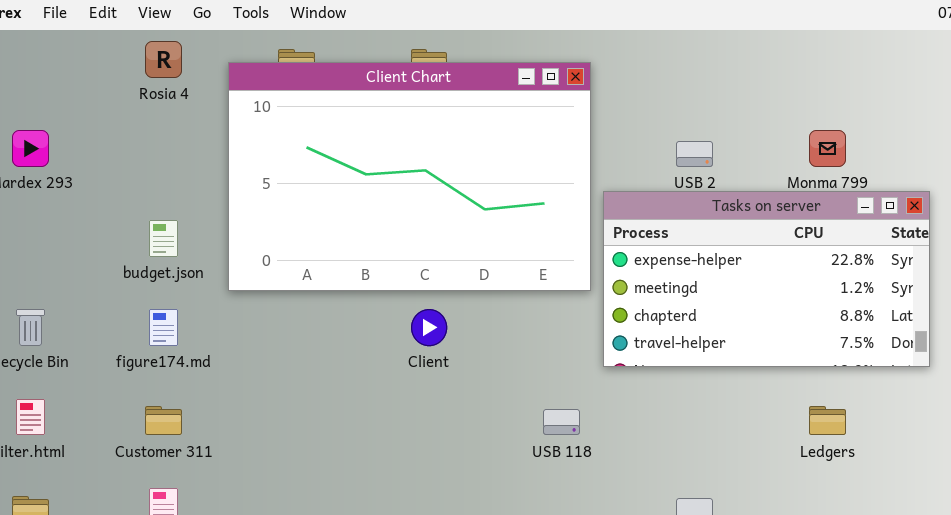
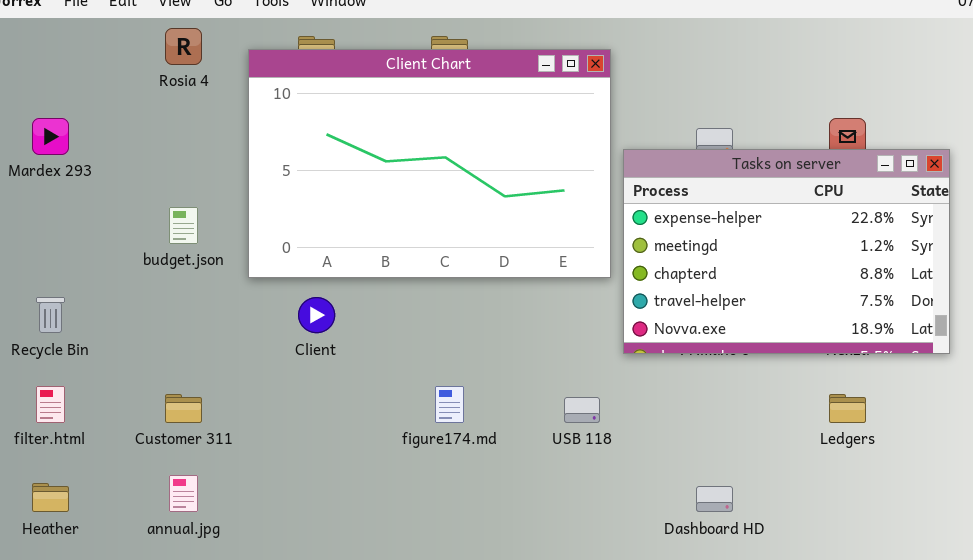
Tasks on server: [603,191,930,367] -> [623,149,950,354], resized
figure174.md: [149,309,178,346] -> [435,386,464,423], moved
Client: [411,309,447,346] -> [298,297,335,333], moved

